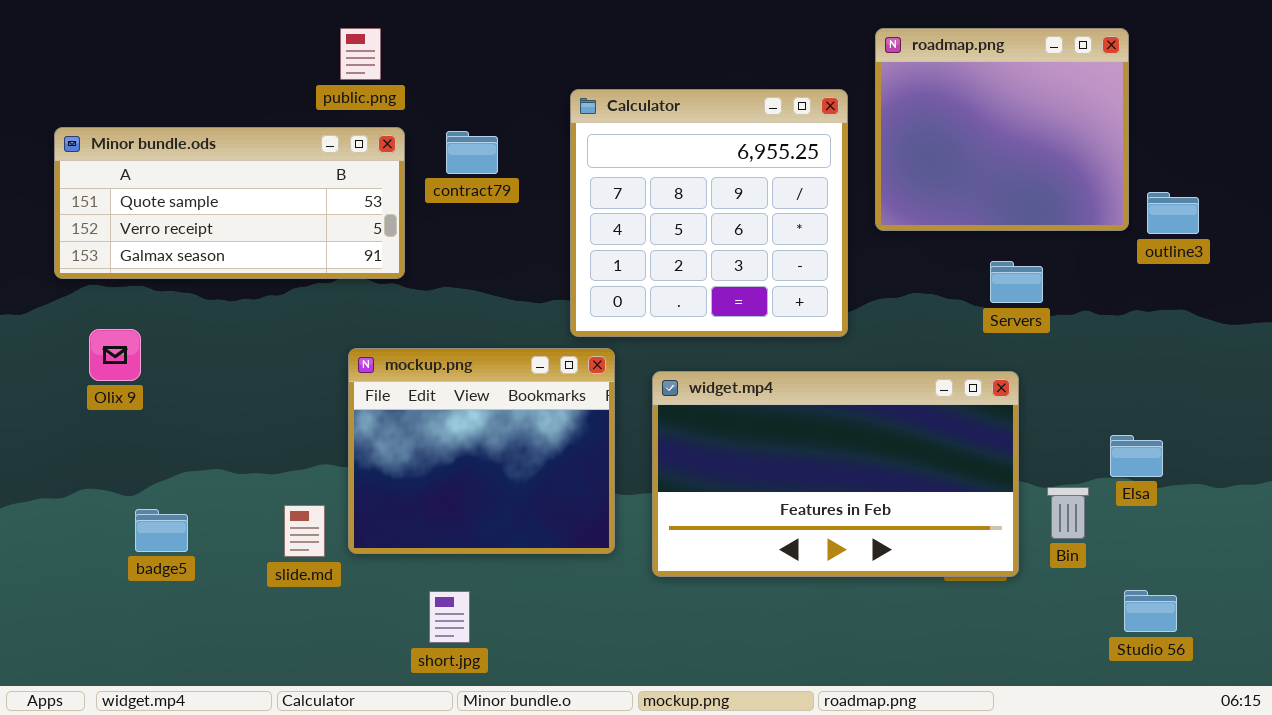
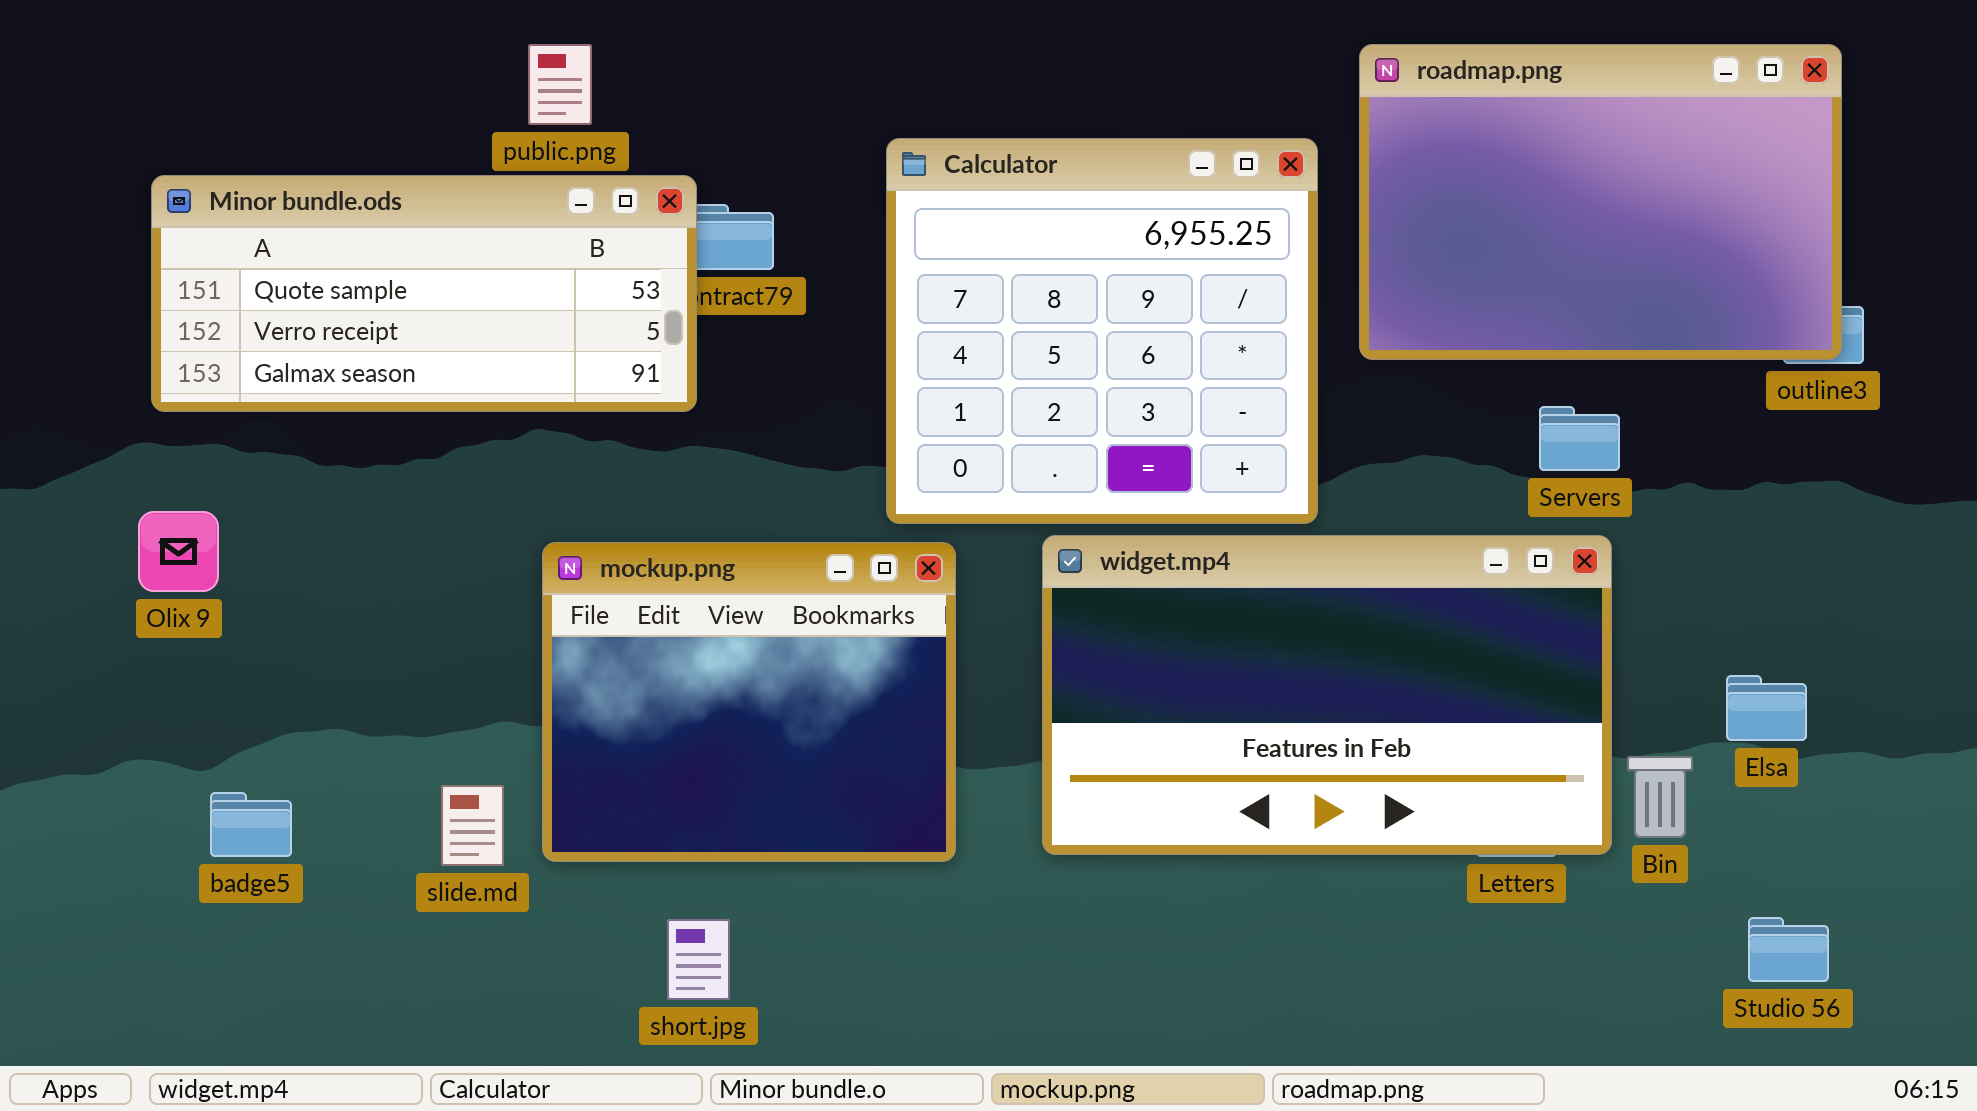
roadmap.png: [875,28,1129,231] -> [1359,44,1842,360], resized
Minor bundle.ods: [54,127,405,279] -> [151,175,697,412], moved
widget.mp4: [652,371,1019,577] -> [1042,535,1612,855], moved

